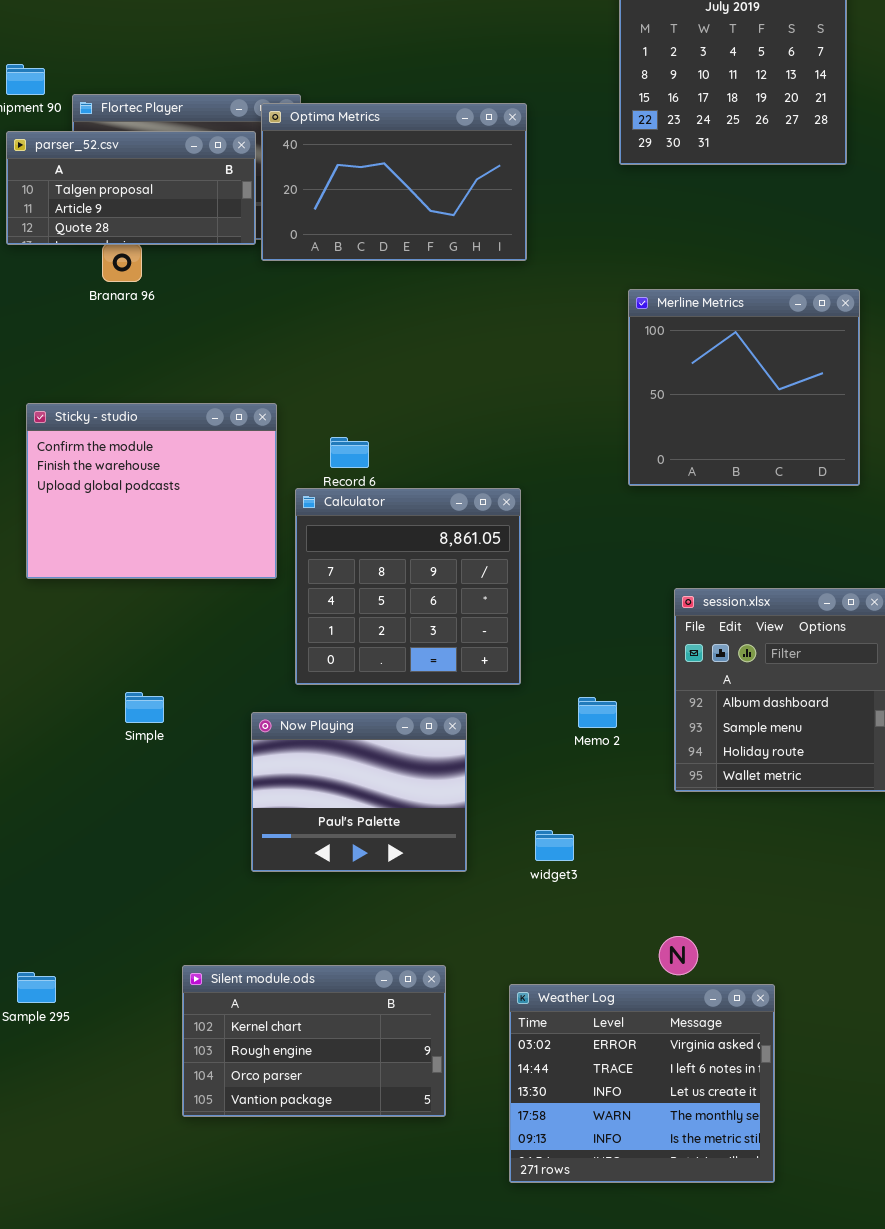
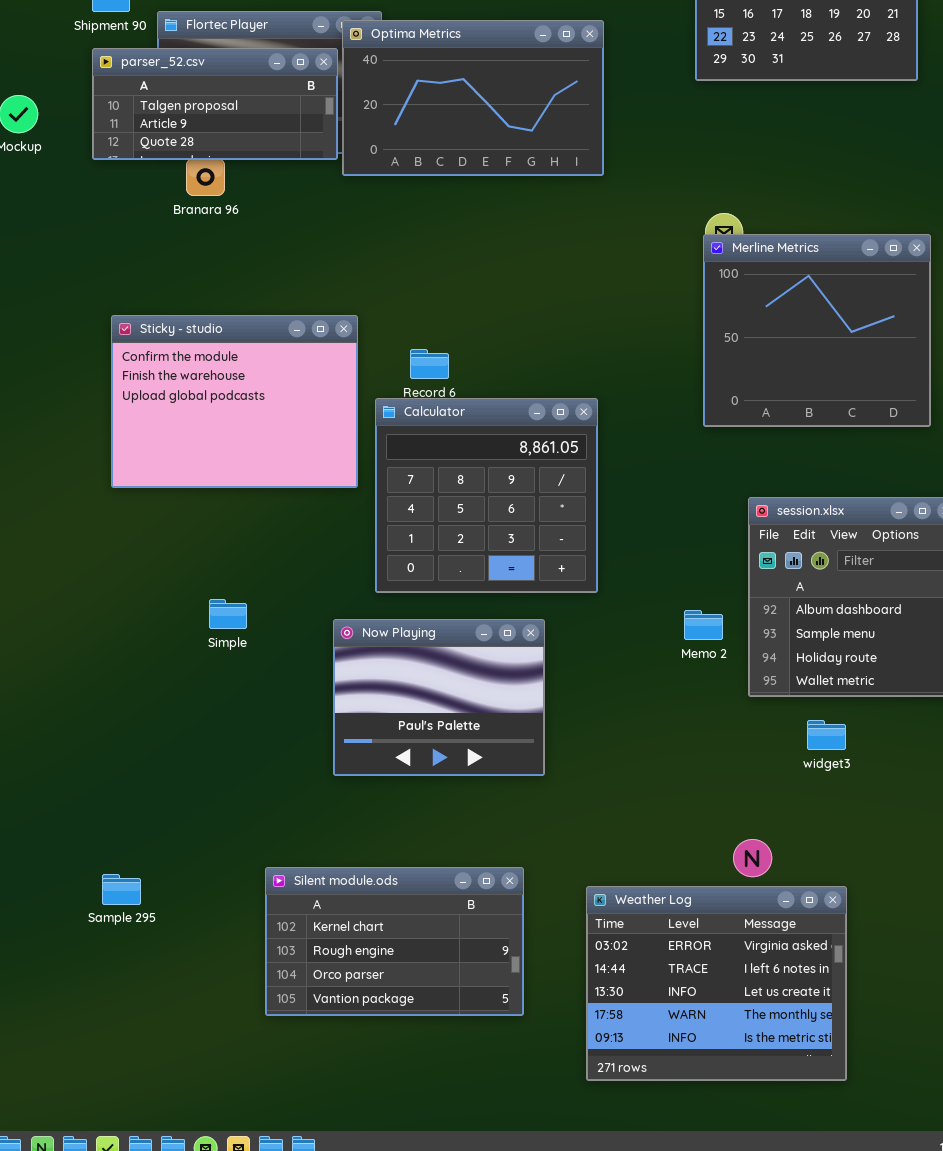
Merline Metrics: [628,289,860,486] -> [703,234,931,427], moved
Memo 2: [578,697,617,728] -> [684,610,723,640], moved
widget3: [535,830,574,861] -> [807,720,846,750], moved

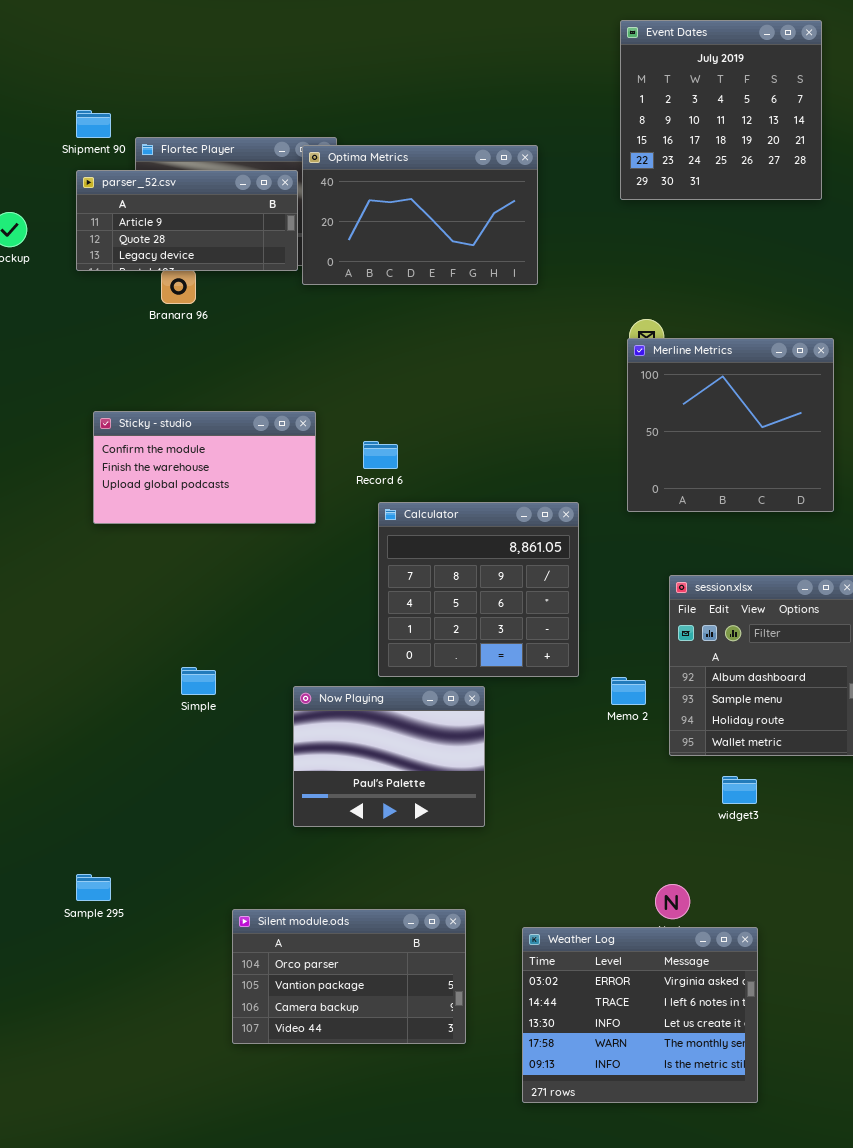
parser_52.csv: [92,48,338,160] -> [76,170,298,271], scrolled down 1 row
Sticky - studio: [111,315,358,488] -> [93,411,316,524], resized
Calculator: [375,398,598,593] -> [378,502,579,677], moved
Silent module.ods: [265,867,524,1016] -> [232,909,466,1044], scrolled down 2 rows
Sample 295: [102,874,141,905] -> [76,874,111,901], moved

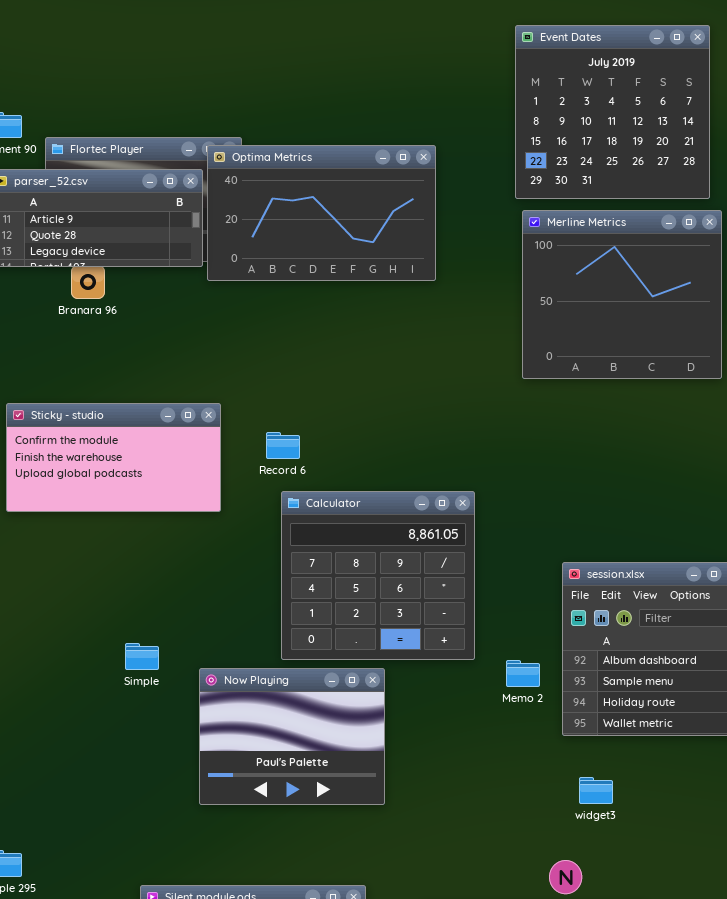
Merline Metrics: [627,338,834,512] -> [522,210,722,379], moved
Simple: [181,667,216,695] -> [125,643,159,670], moved
widget3: [722,776,757,804] -> [579,777,613,804], moved

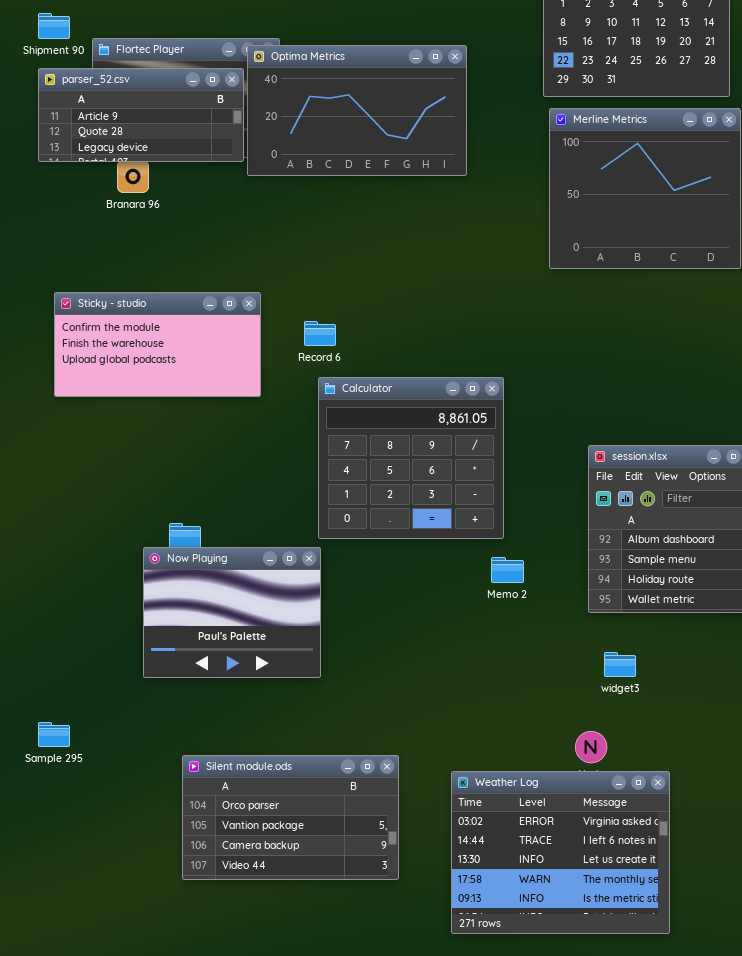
Memo 2: [506,660,540,687] -> [491,557,524,583], moved
Now Playing: [199,668,385,805] -> [143,547,321,678], moved

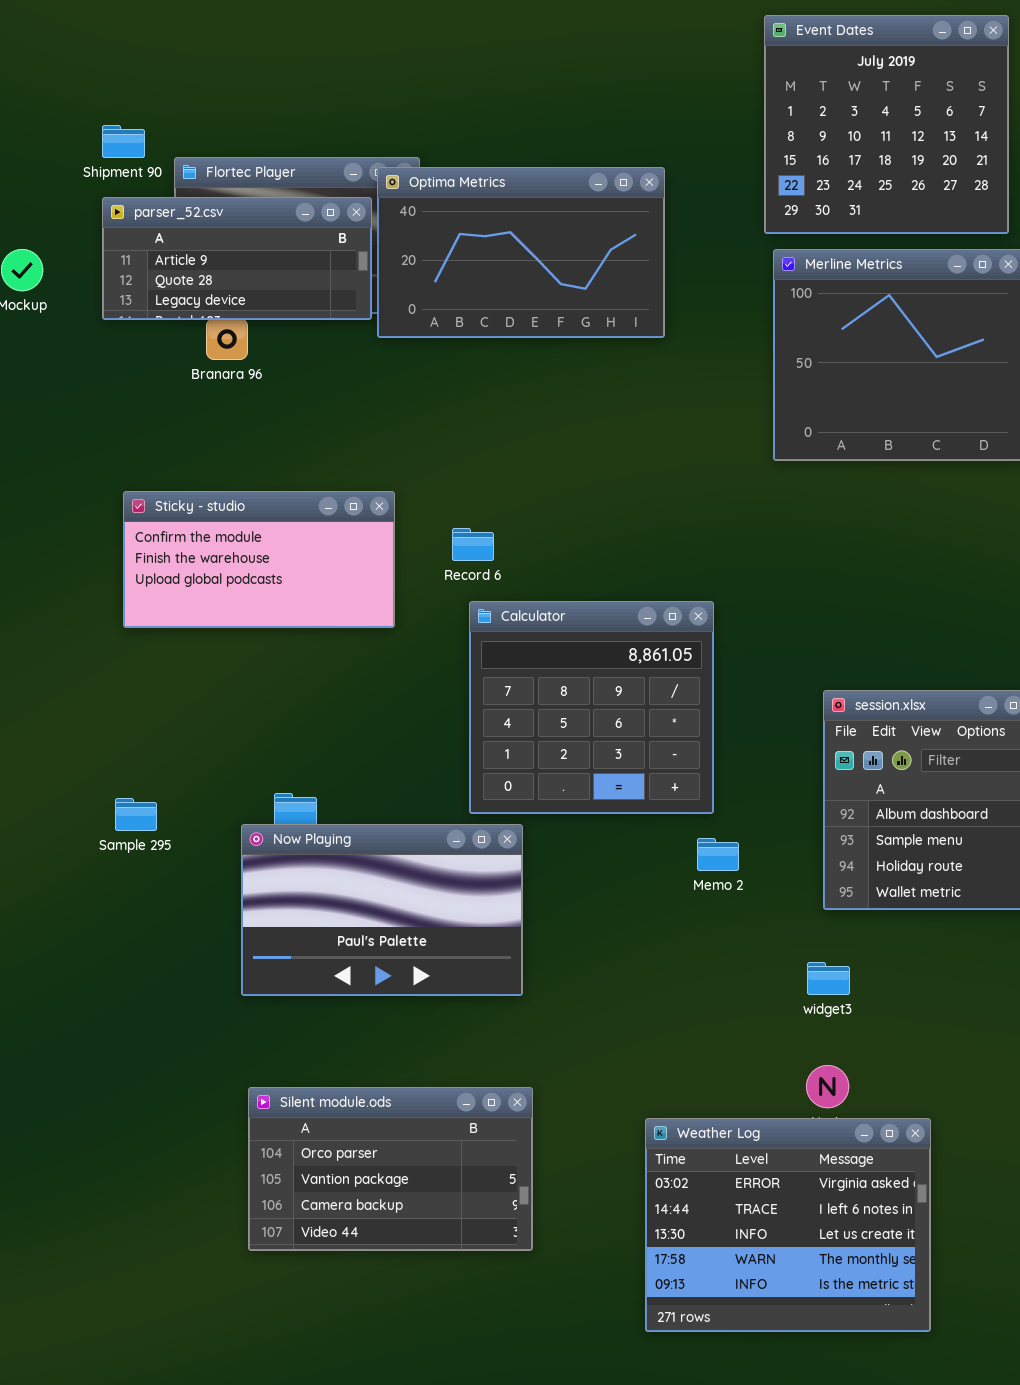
Now Playing: [143,547,321,678] -> [241,824,523,996], resized
widget3: [604,652,636,677] -> [807,962,850,995], moved
Sample 295: [38,722,70,747] -> [115,798,157,831], moved
Silent module.ods: [182,755,399,880] -> [248,1087,533,1251], moved

